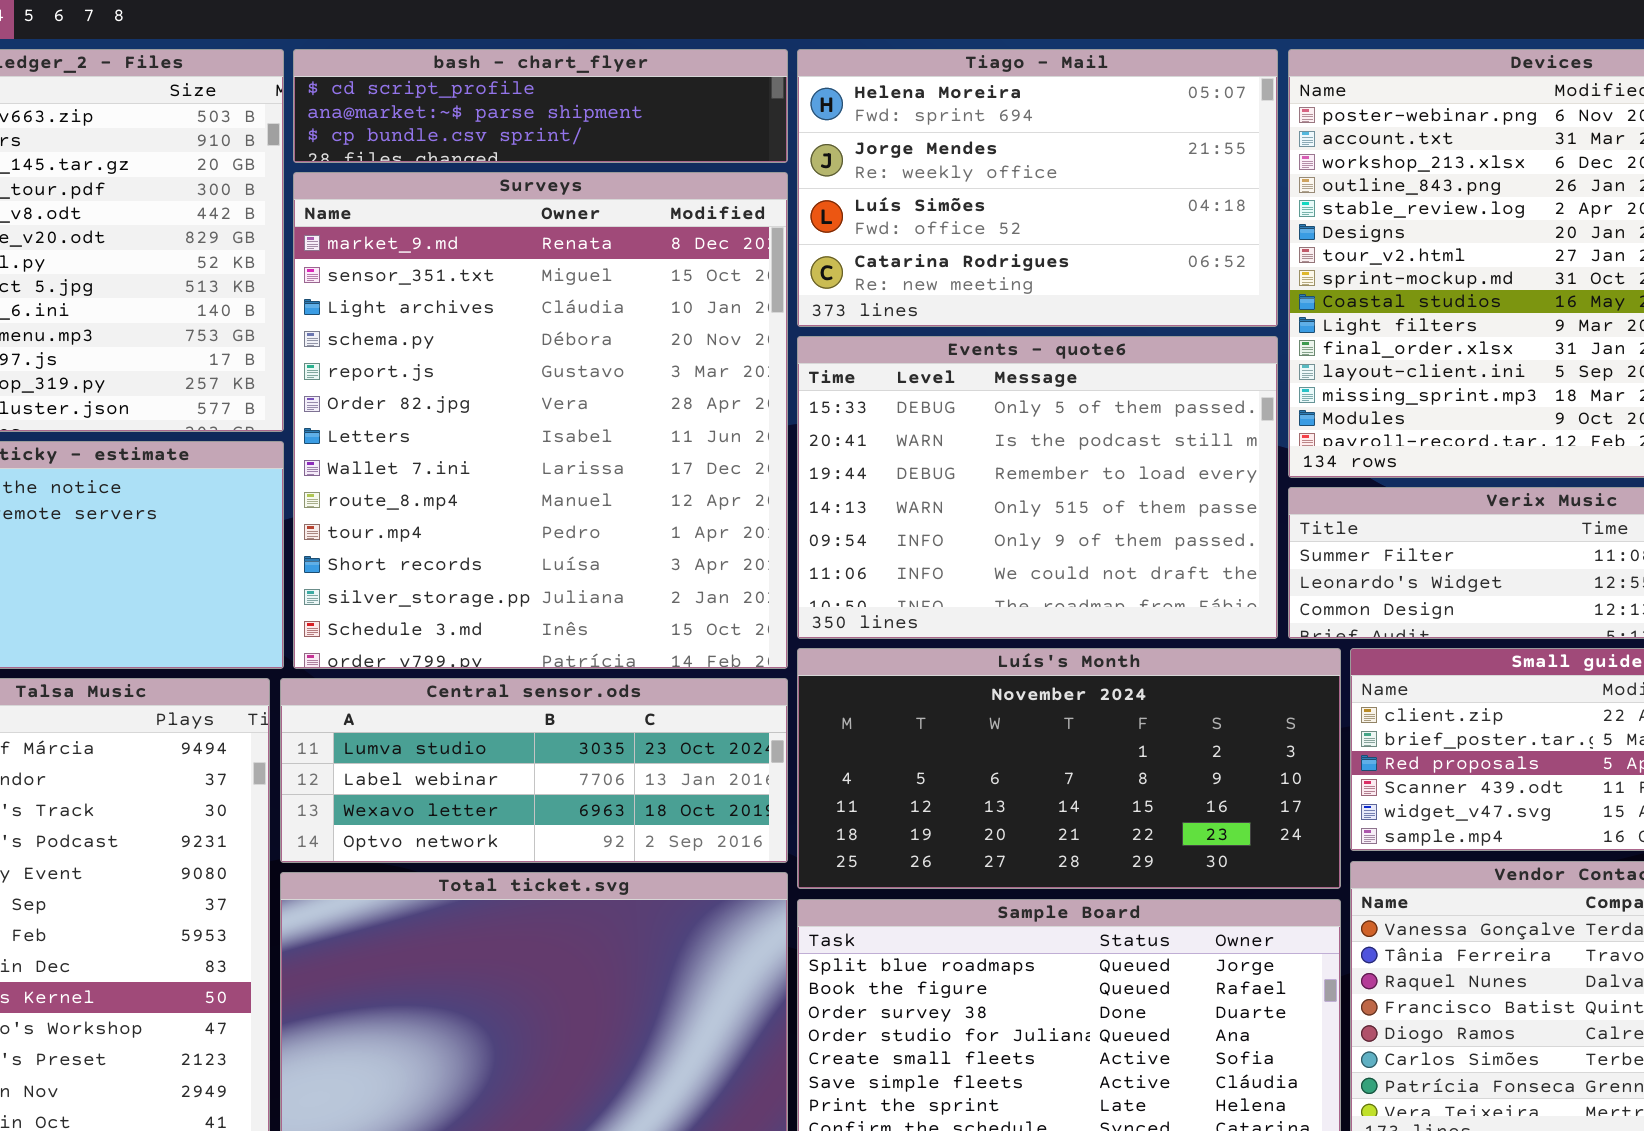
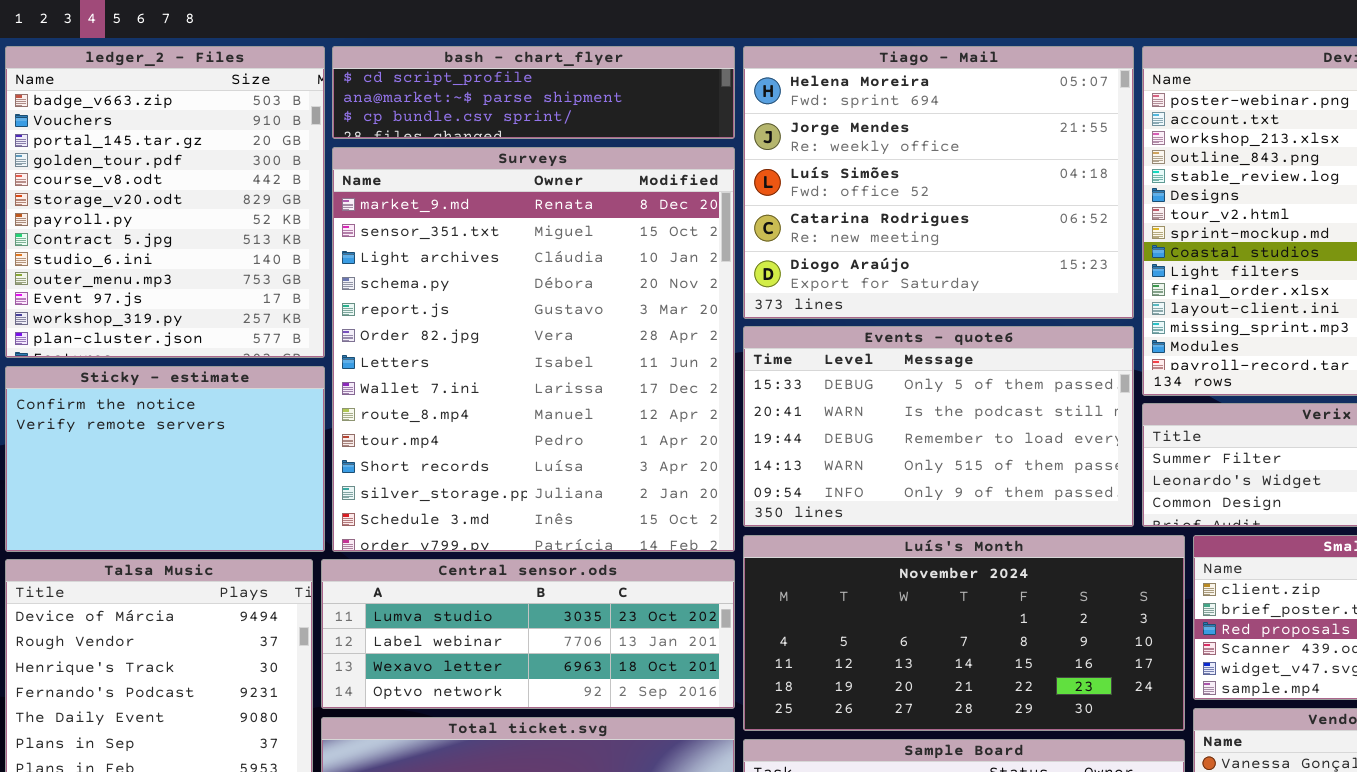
Tiago - Mail: [797,49,1278,327] -> [743,46,1134,319], resized
Events - quote6: [797,336,1278,639] -> [743,326,1134,527], resized

